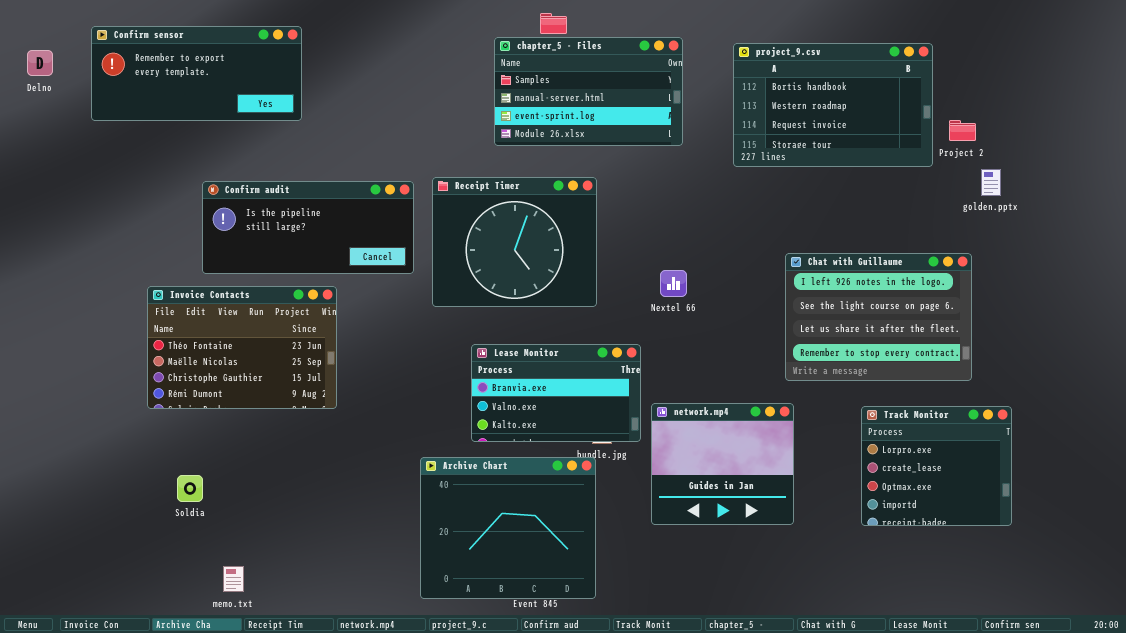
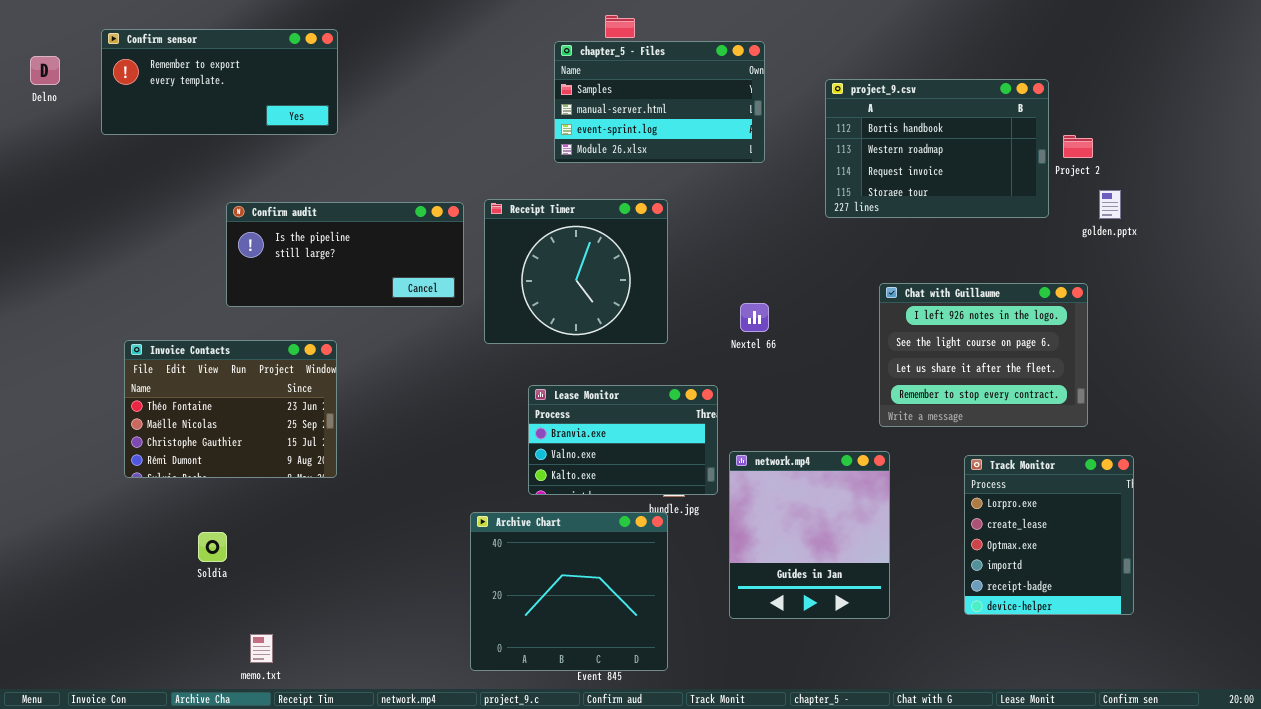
project_9.csv: [733,43,933,167] -> [825,79,1049,218], moved
Invoice Contacts: [147,286,337,409] -> [124,340,337,478], moved
network.mp4: [651,403,794,525] -> [729,451,890,619], resized
Track Monitor: [861,406,1012,526] -> [964,455,1134,615], resized

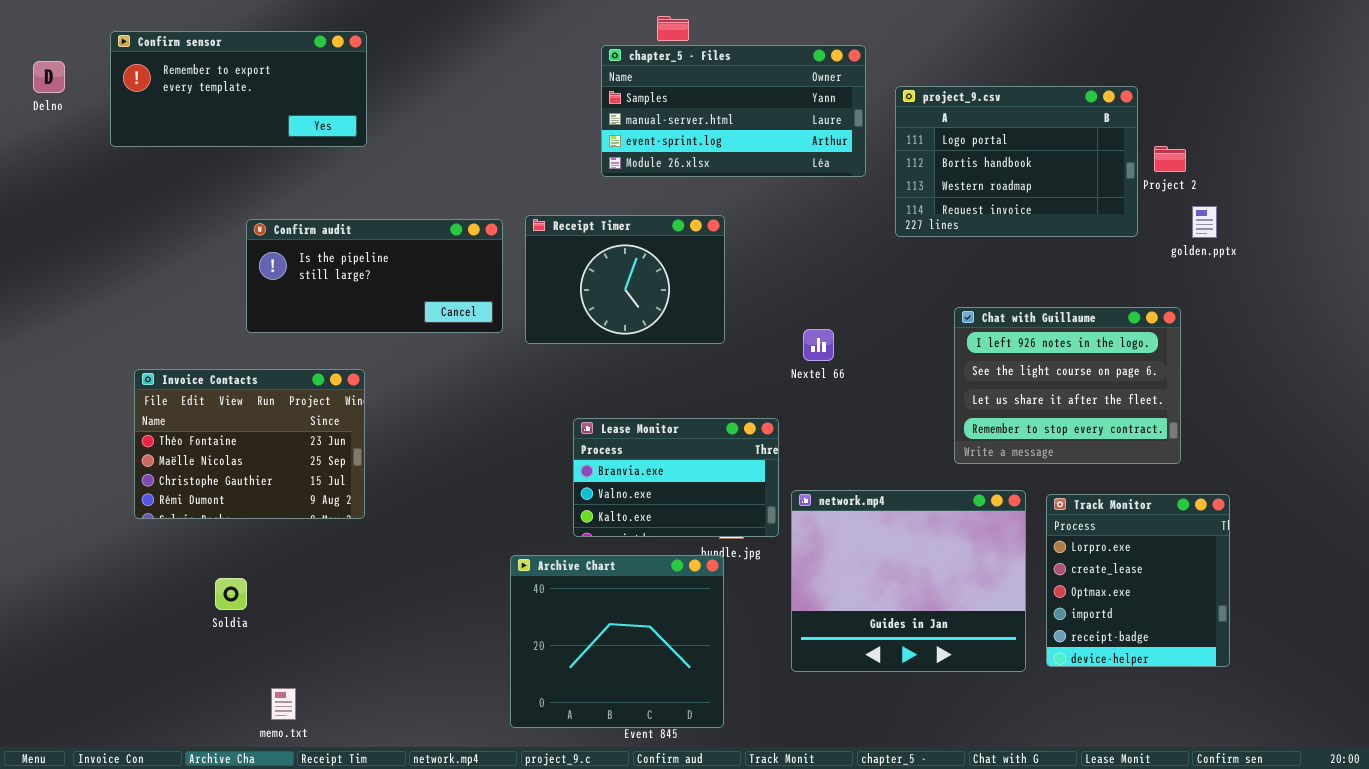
chapter_5 - Files: [554,41,765,163] -> [601,45,866,177], resized
project_9.csv: [825,79,1049,218] -> [895,86,1138,237], scrolled up 1 row
Receipt Timer: [484,199,668,344] -> [525,215,725,344], resized
network.mp4: [729,451,890,619] -> [791,490,1026,672], resized

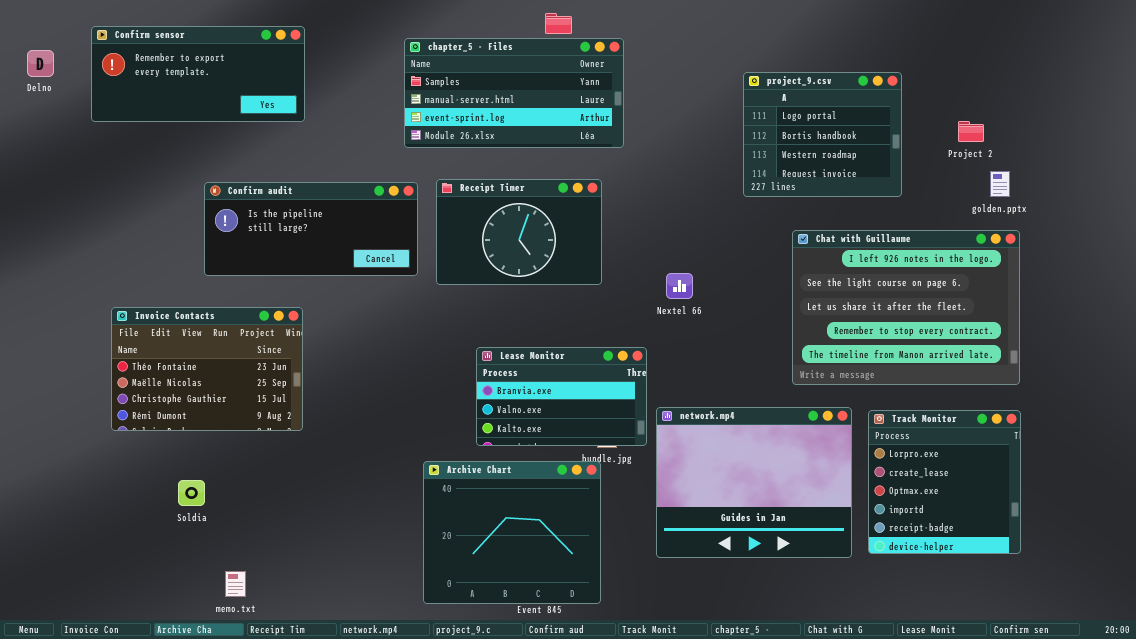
chapter_5 - Files: [601,45,866,177] -> [404,38,624,148], moved
project_9.csv: [895,86,1138,237] -> [743,72,902,197], resized
Chat with Guillaume: [954,307,1181,464] -> [792,230,1020,385], resized

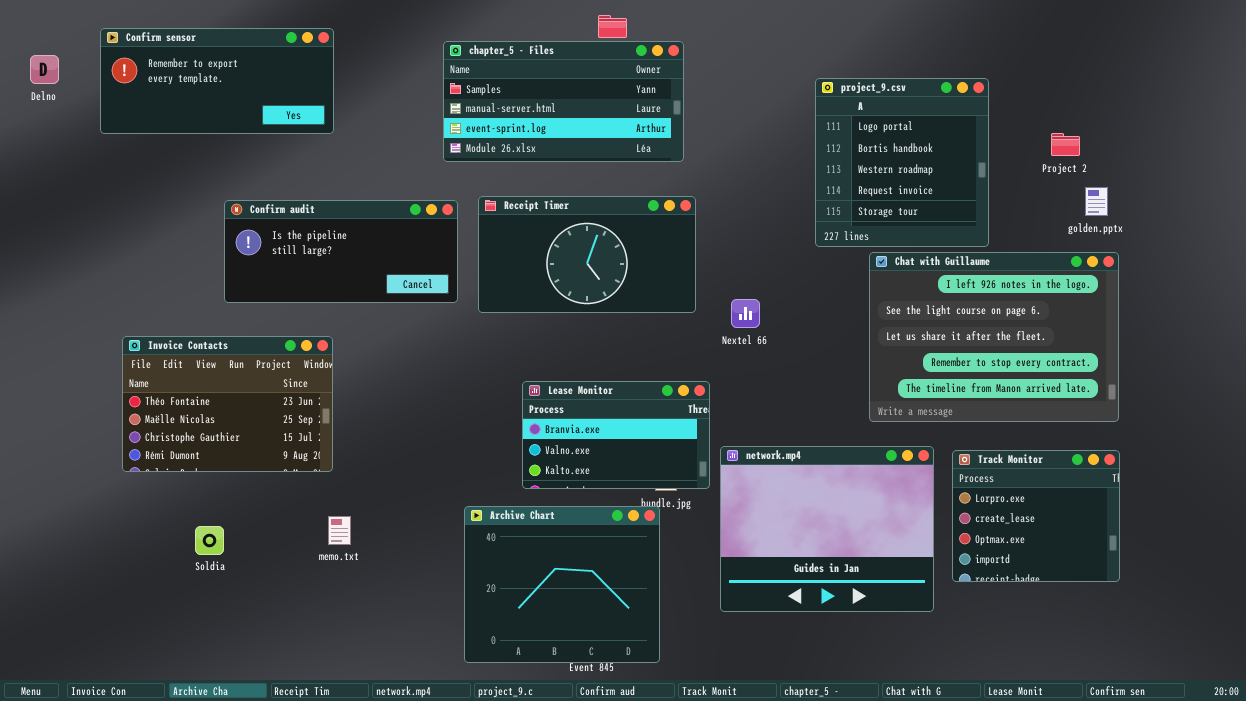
project_9.csv: [743,72,902,197] -> [815,78,989,247], resized
Receipt Timer: [436,179,602,285] -> [478,196,696,313], resized
Track Monitor: [868,410,1021,554] -> [952,450,1120,582], resized
memo.txt: [225,571,246,597] -> [328,516,351,545], moved

